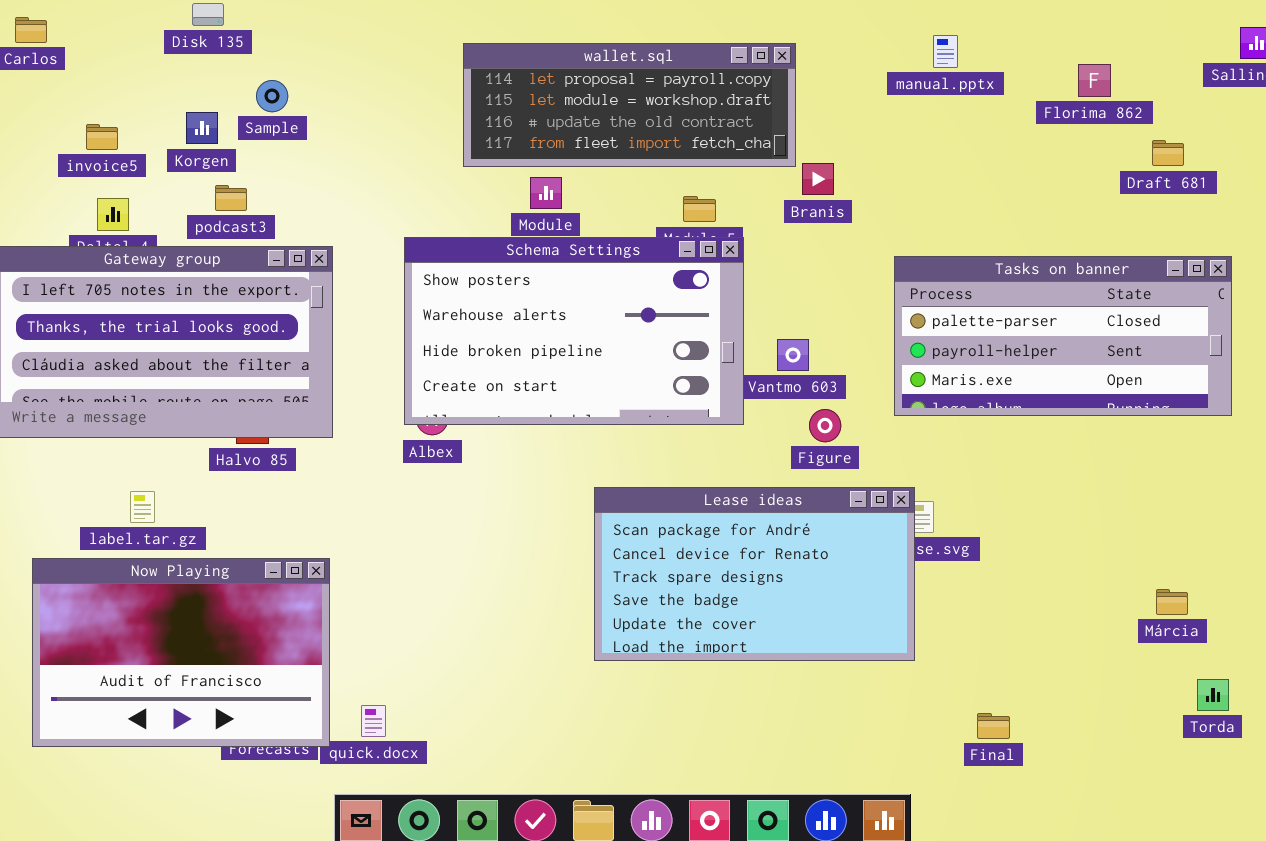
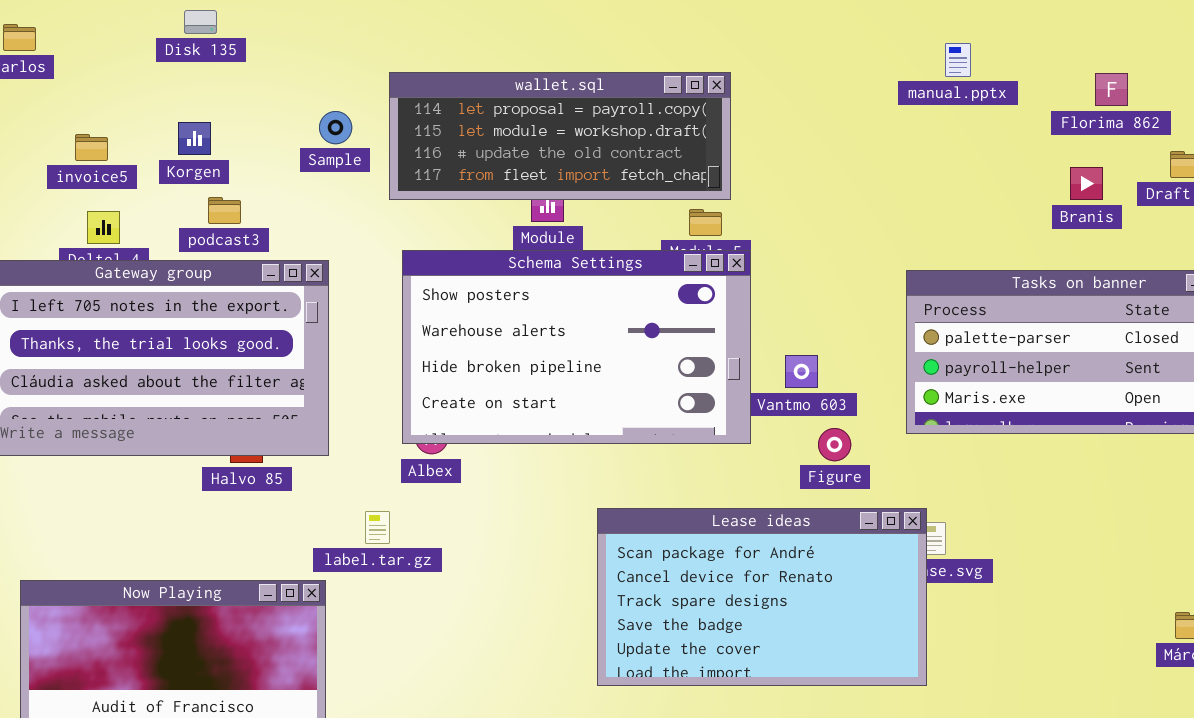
wallet.sql: [463,43,796,167] -> [389,72,731,200], moved
Sample: [256,80,288,112] -> [319,111,352,144], moved
Branis: [802,163,834,195] -> [1070,167,1103,200], moved
label.tar.gz: [130,491,155,523] -> [365,511,390,544], moved

